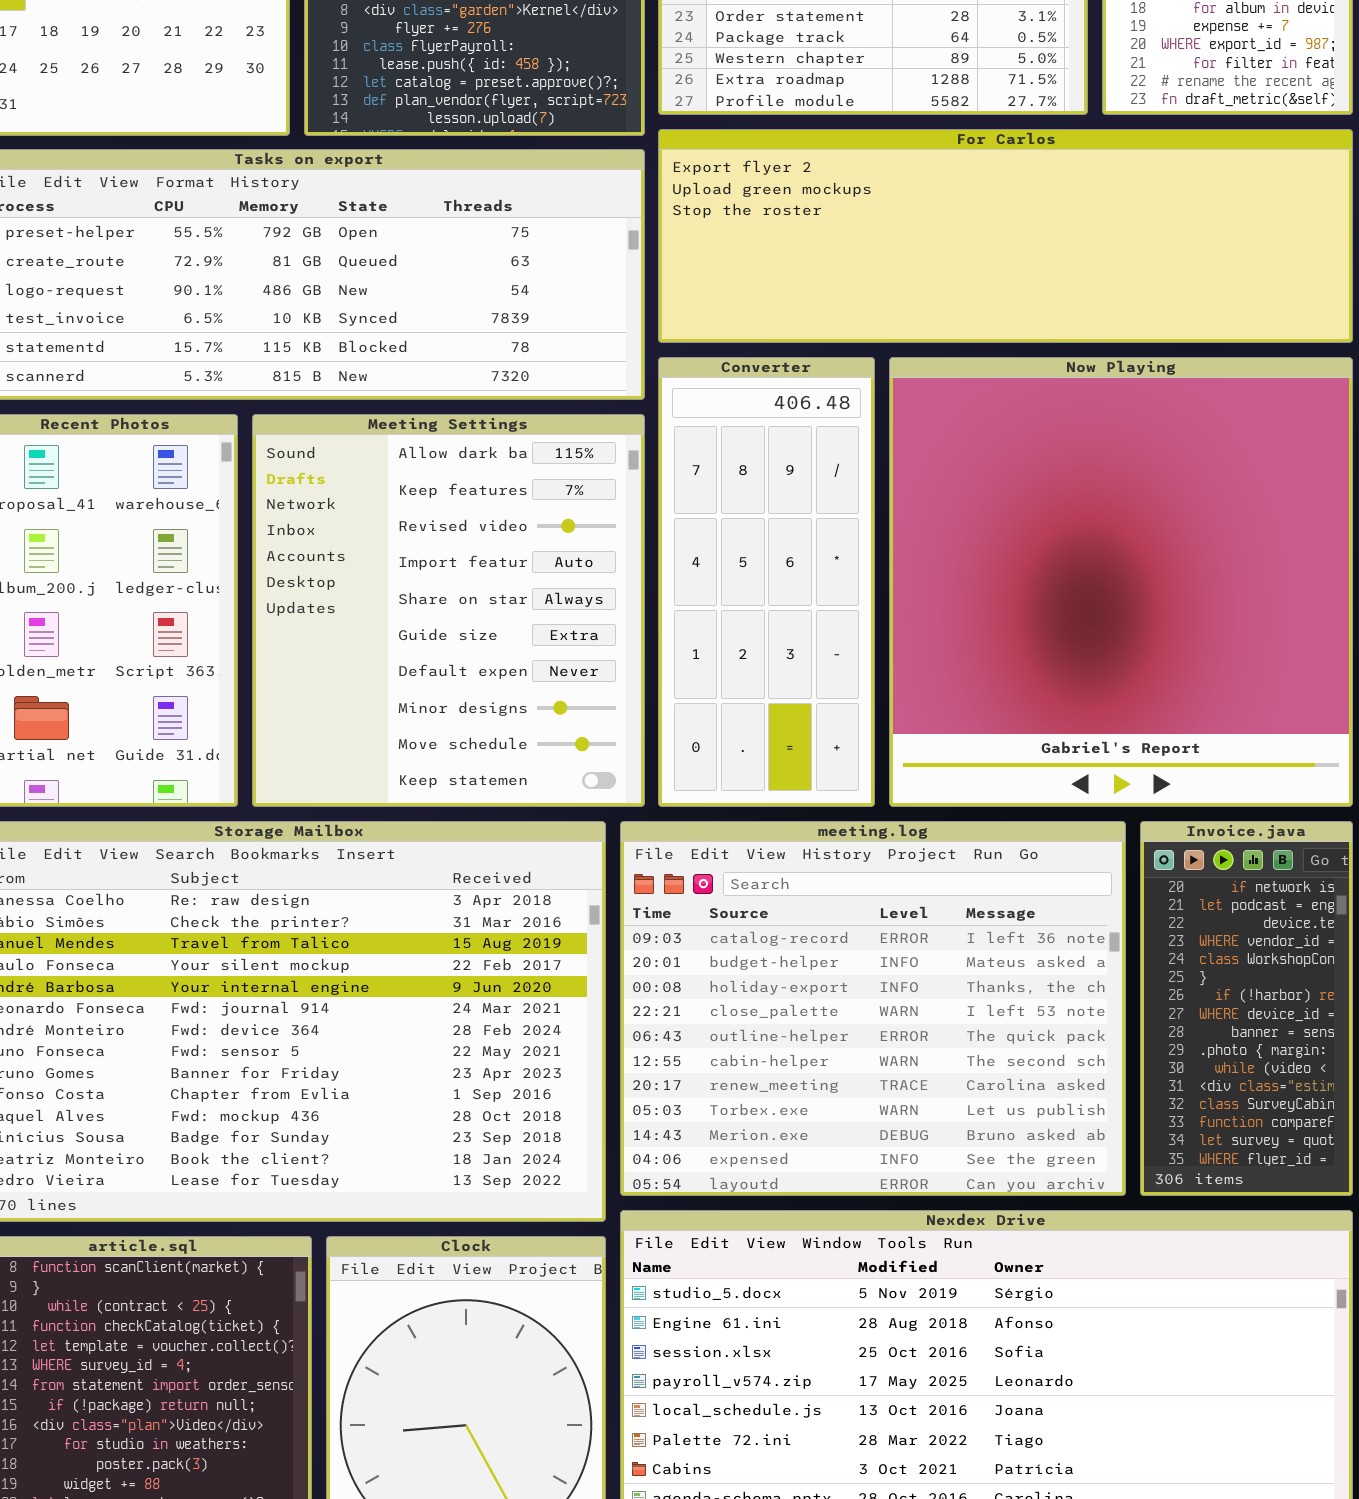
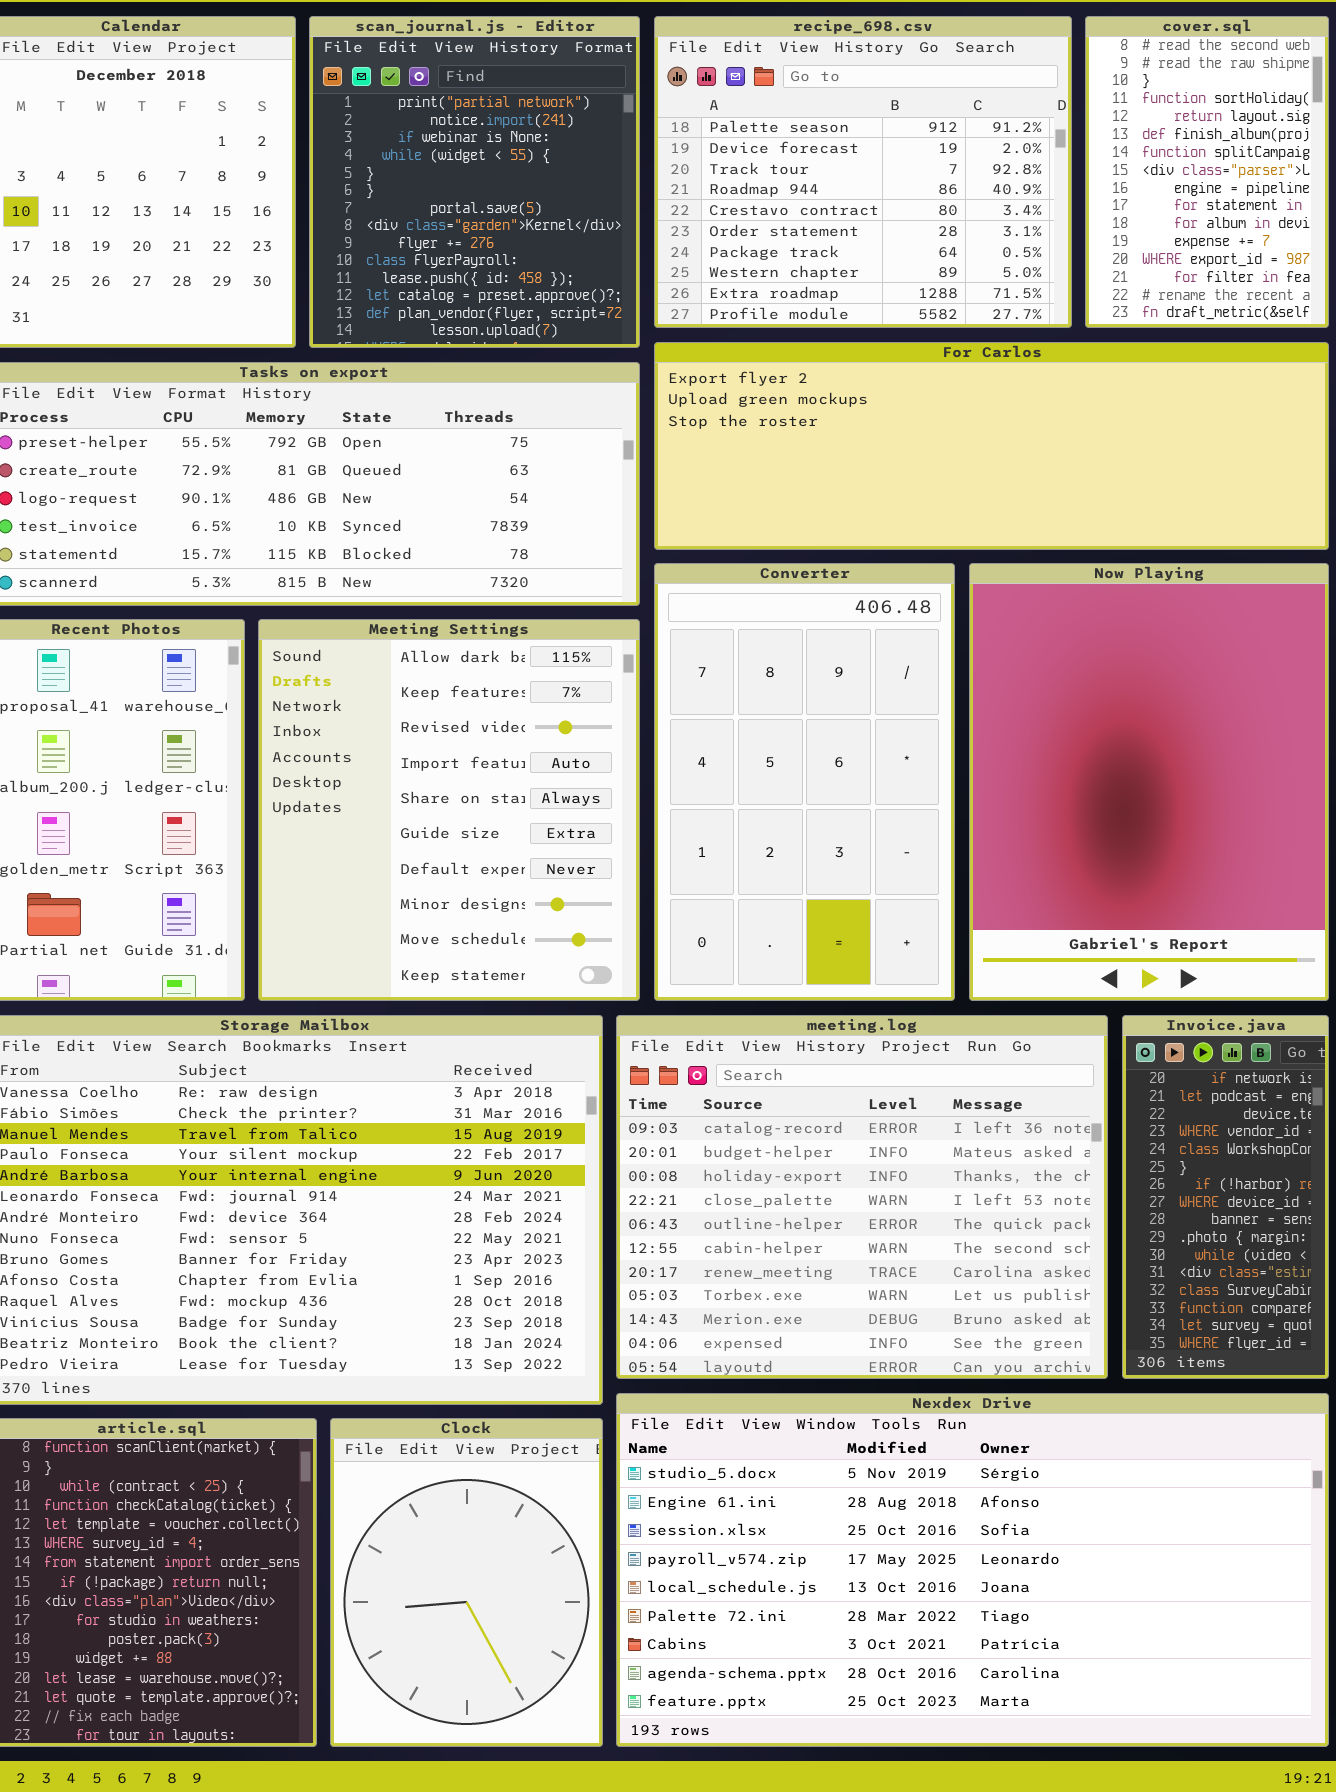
Converter: [658,357,875,807] -> [654,563,955,1001], resized
Now Playing: [889,357,1353,807] -> [969,563,1329,1001], resized

